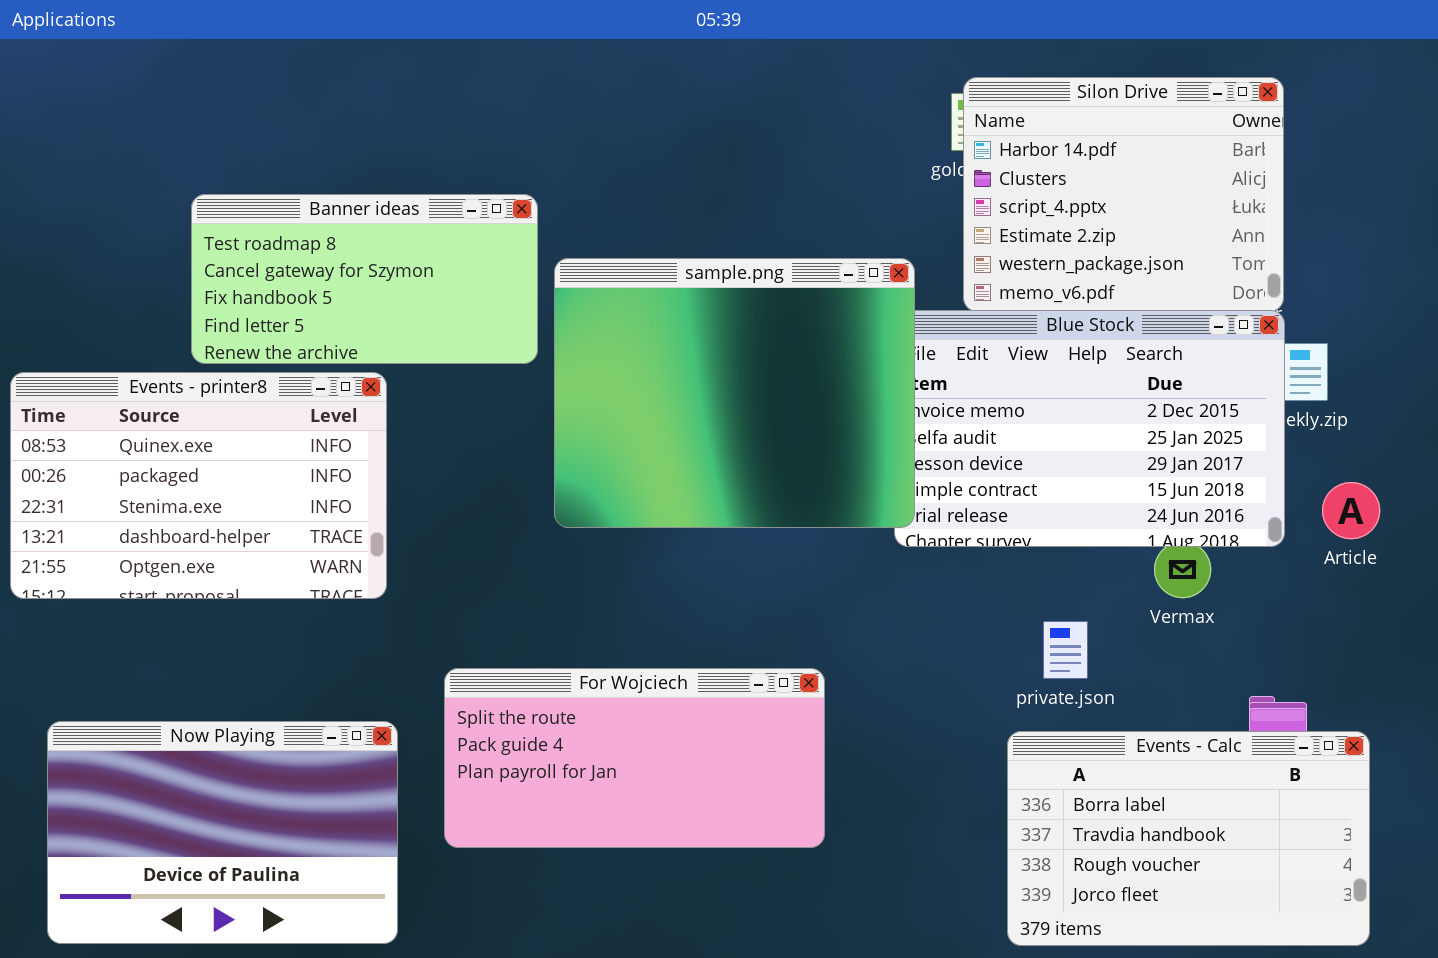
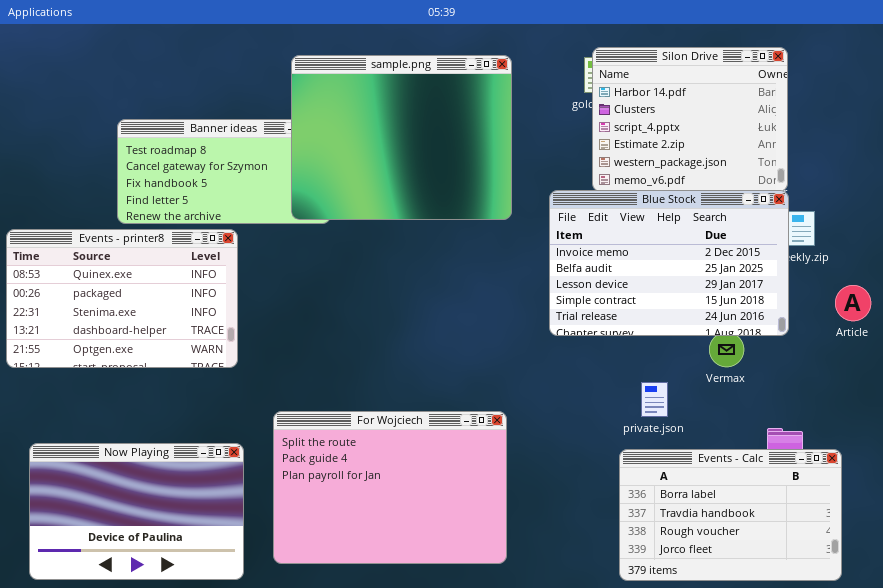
sample.png: [554,258,915,528] -> [291,55,512,220], moved
Article: [1322,482,1380,539] -> [835,285,871,321], moved
For Wojciech: [444,668,825,848] -> [273,411,507,564], resized

